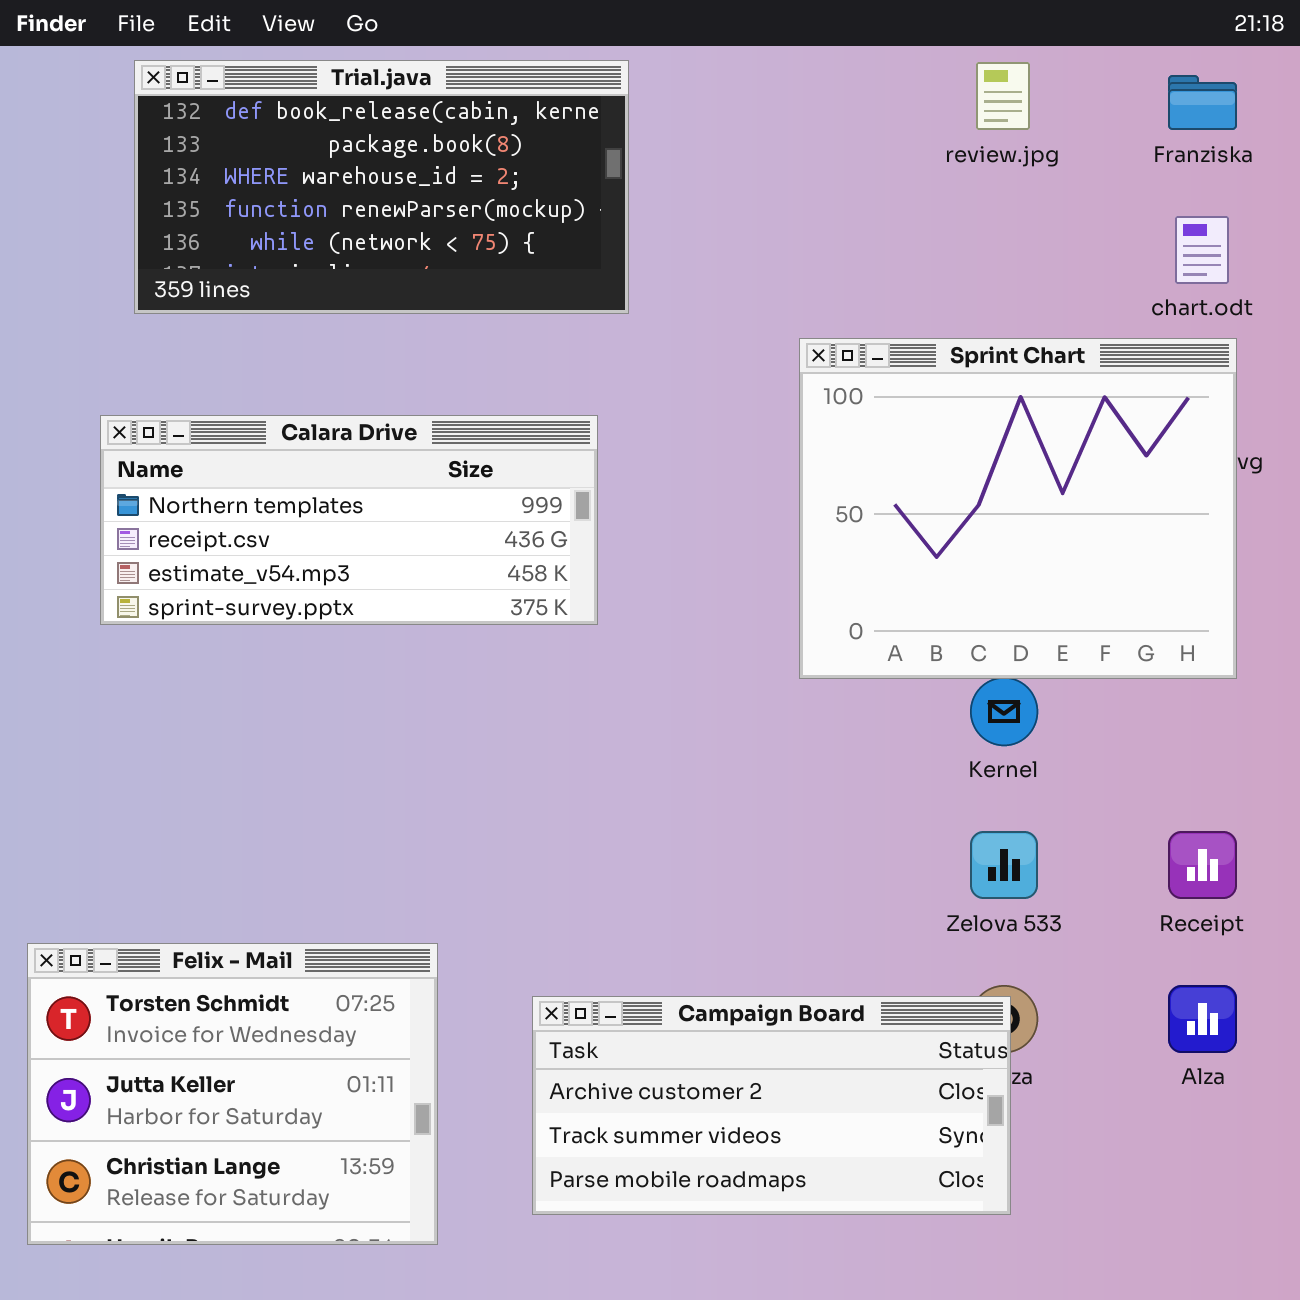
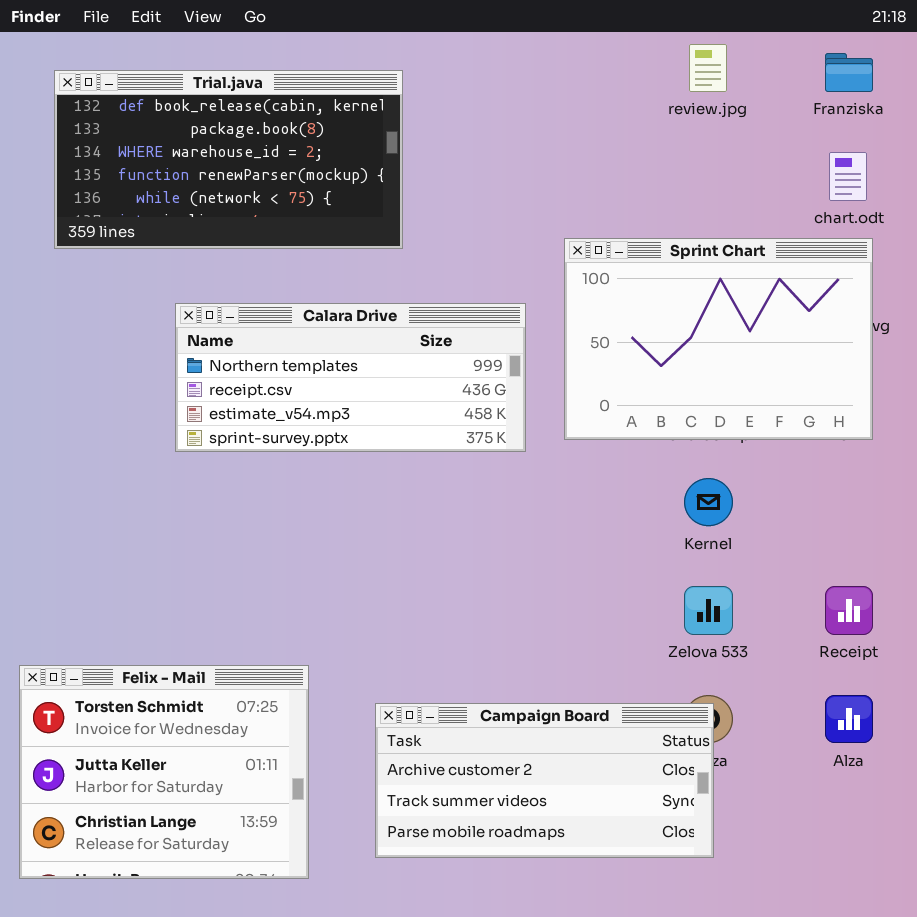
Trial.java: [134,60,629,314] -> [54,70,403,249], moved
Sprint Chart: [799,338,1237,679] -> [564,238,873,440], resized
Calara Drive: [100,415,598,625] -> [175,303,526,452], moved

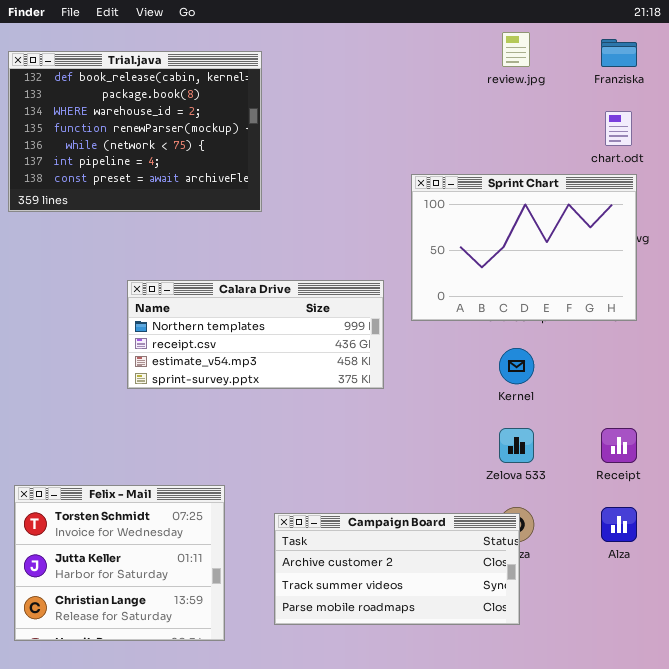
Trial.java: [54,70,403,249] -> [8,51,262,212], moved, resized
Calara Drive: [175,303,526,452] -> [127,280,384,389], moved

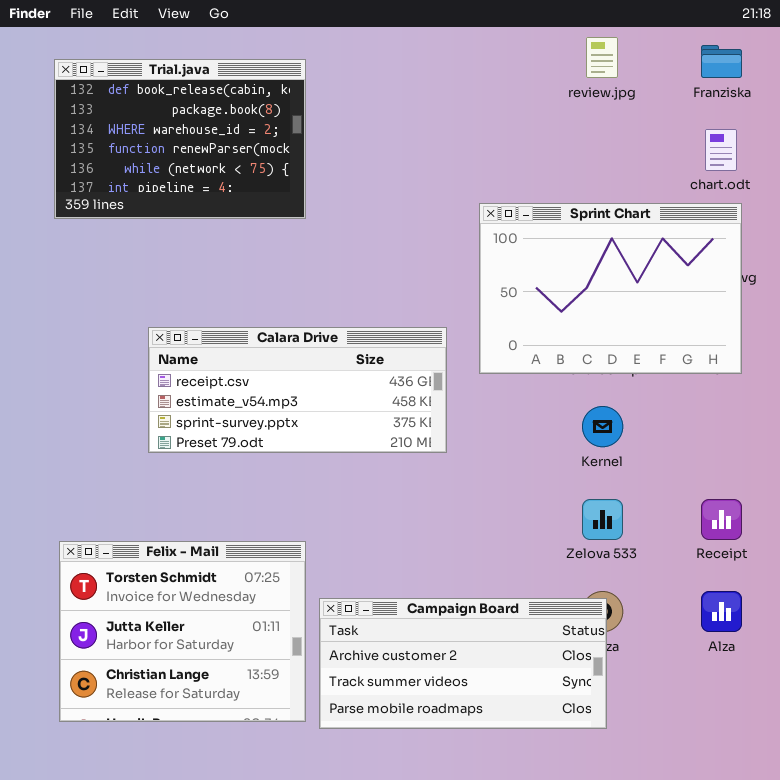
Trial.java: [8,51,262,212] -> [54,59,306,219], resized
Calara Drive: [127,280,384,389] -> [148,327,447,453], scrolled down 1 row
Felix - Mail: [14,485,225,641] -> [59,541,306,722], moved

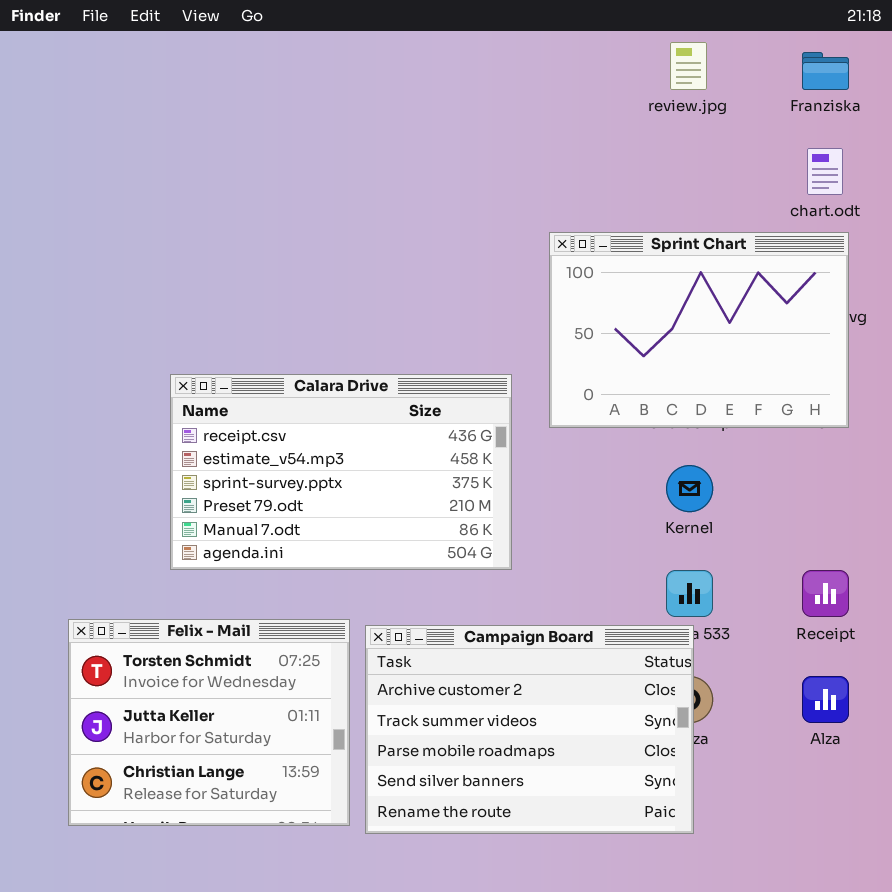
Trial.java: [54,59,306,219] -> none, closed
Calara Drive: [148,327,447,453] -> [170,374,512,570], resized
Campaign Board: [319,598,607,729] -> [365,625,694,834], resized

